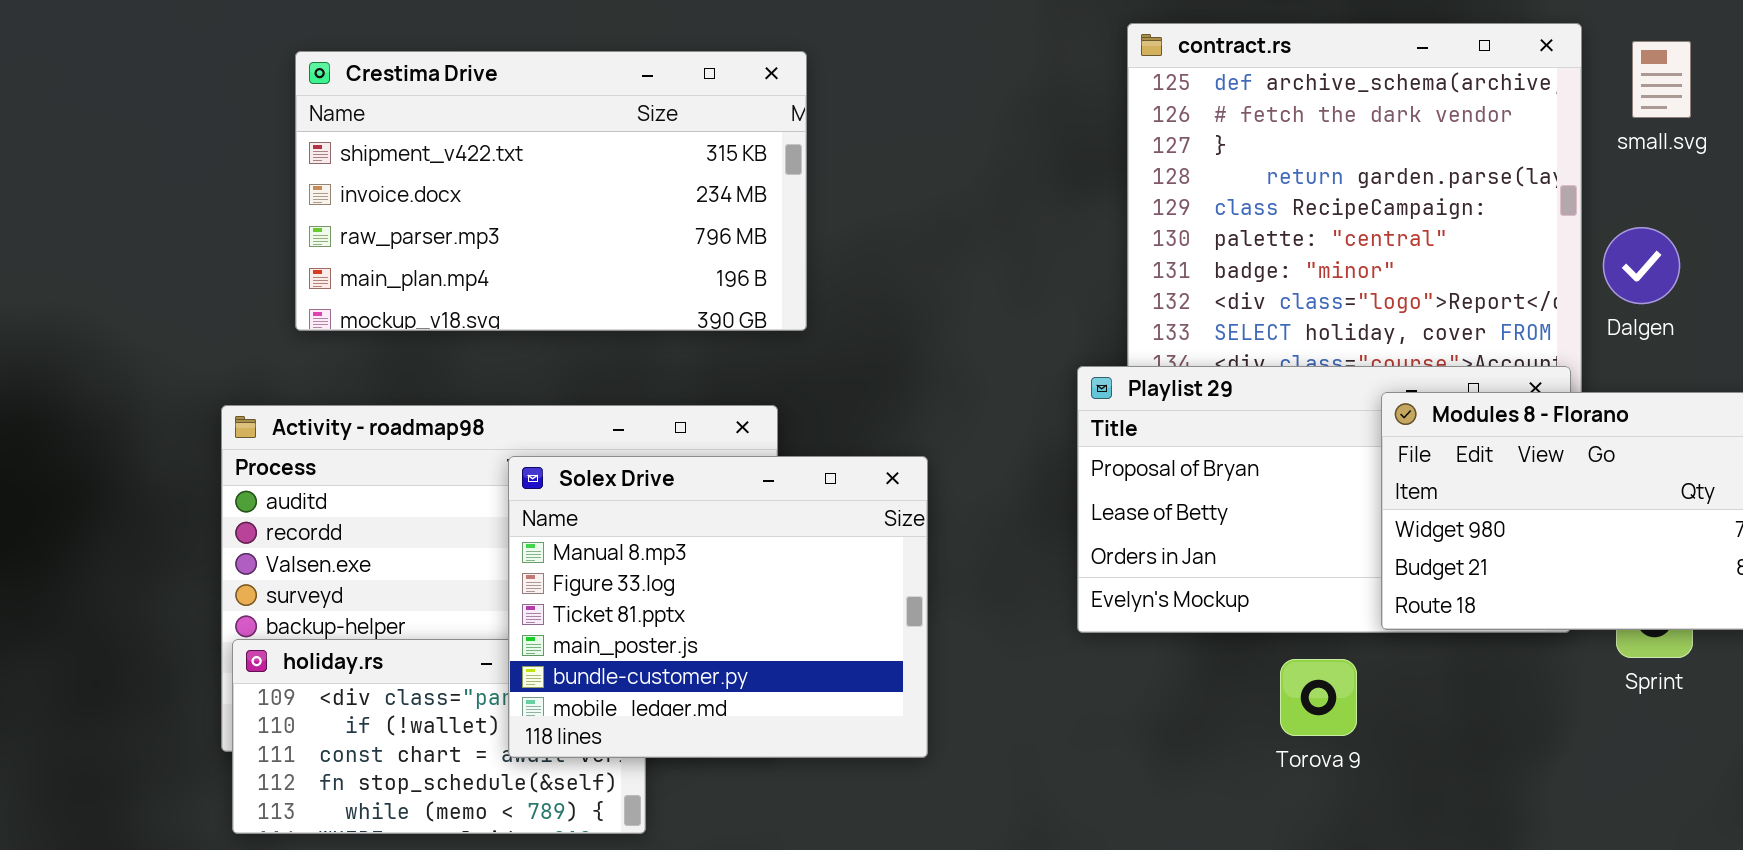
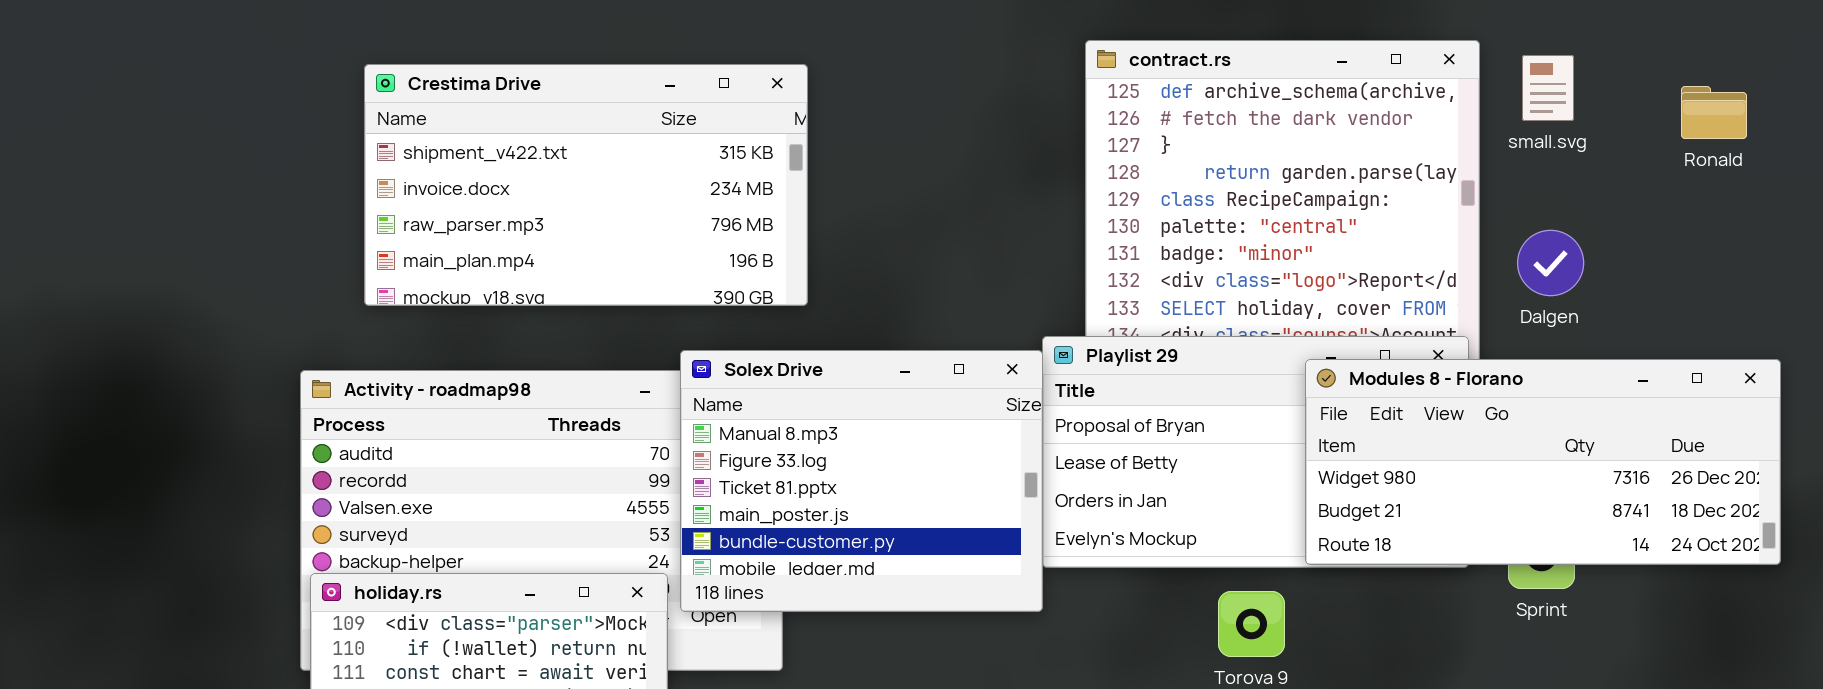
Dalgen: [1603,227,1680,304] -> [1517,230,1584,296], moved
Solex Drive: [508,456,928,758] -> [680,350,1043,612], moved

